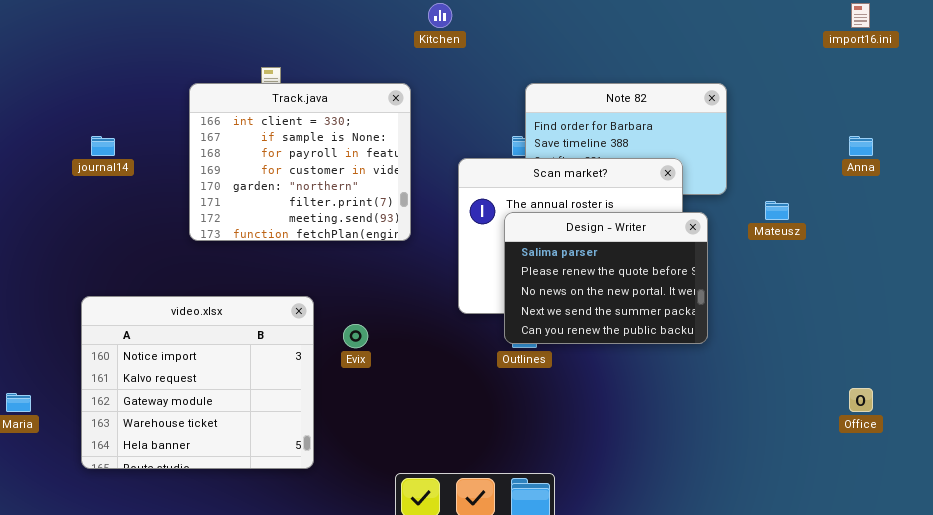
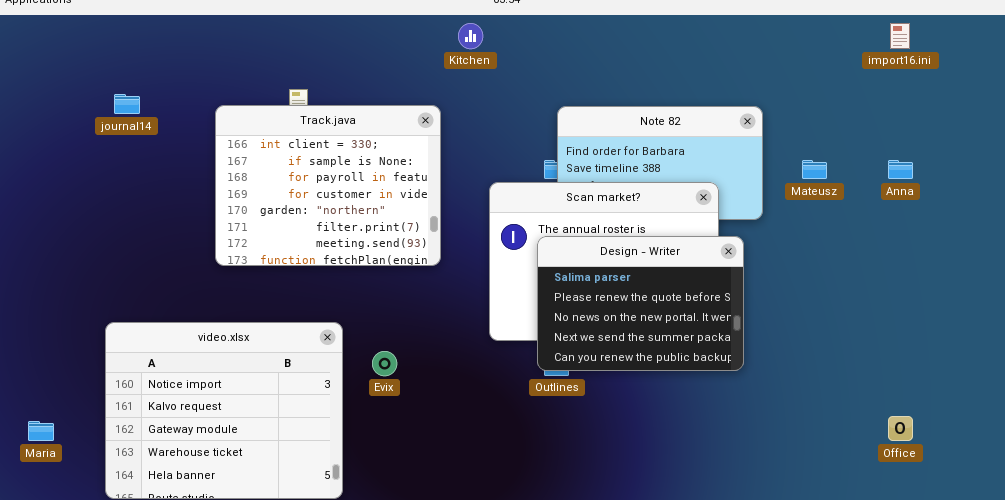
journal14: [91,136,115,156] -> [114,94,140,114], moved
Mateusz: [765,201,789,220] -> [802,160,827,179], moved

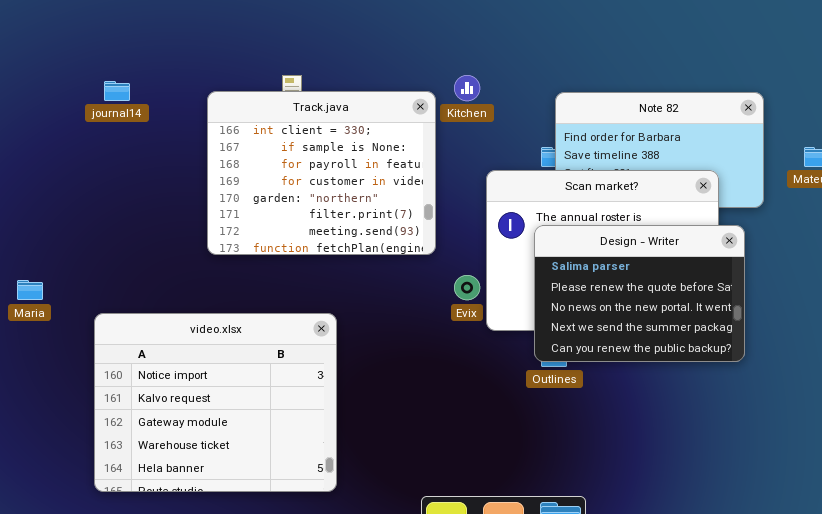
Kitchen: [458,23,483,49] -> [454,75,480,101], moved
Evix: [372,351,397,376] -> [454,275,480,300], moved
Maria: [28,421,54,441] -> [17,280,43,300], moved

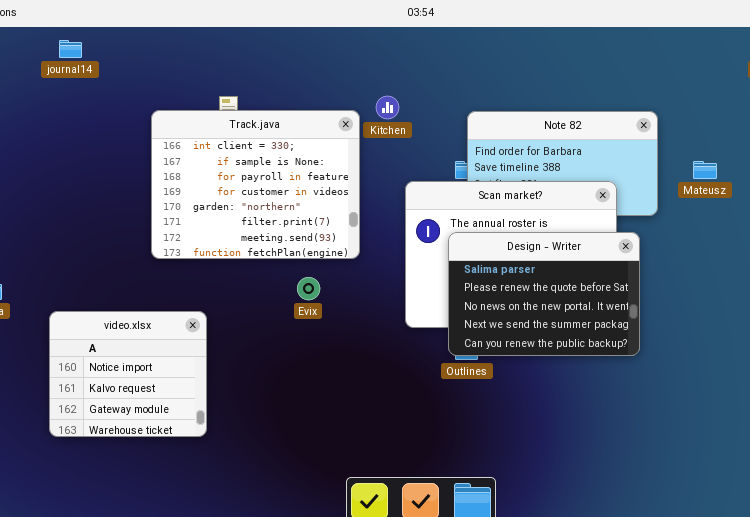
journal14: [104,81,130,101] -> [59,40,82,58], moved
Evix: [454,275,480,300] -> [297,277,320,300], moved
video.xlsx: [94,313,337,492] -> [49,311,207,437], resized

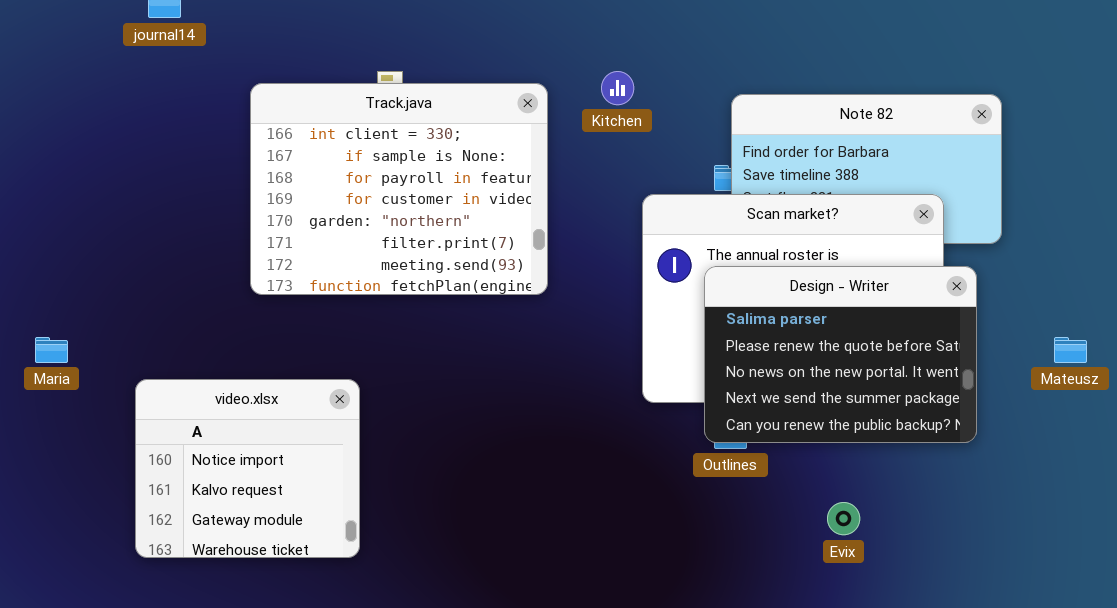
Track.java: [151,110,360,259] -> [250,83,548,295], moved
Mateusz: [693,161,717,179] -> [1054,337,1087,363], moved
Evix: [297,277,320,300] -> [827,502,860,535], moved

